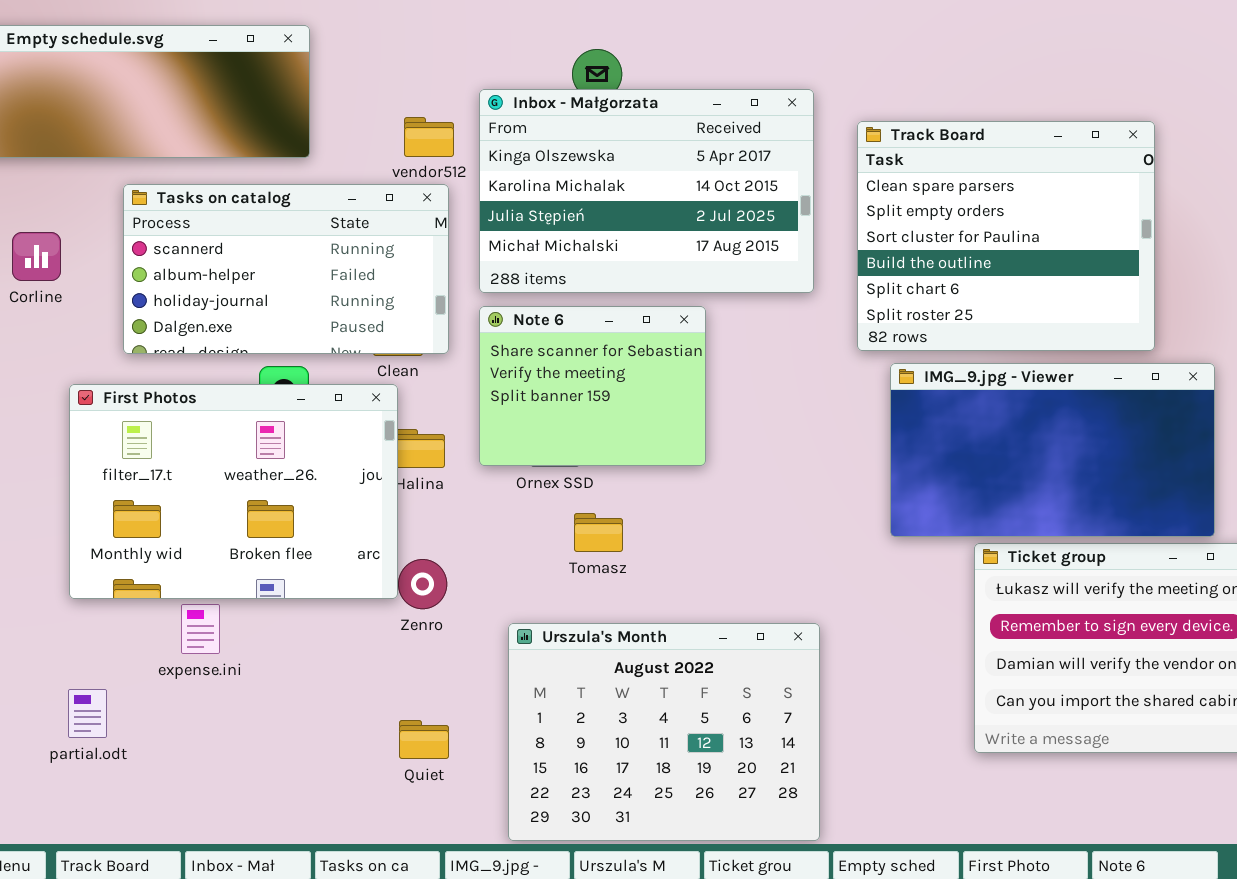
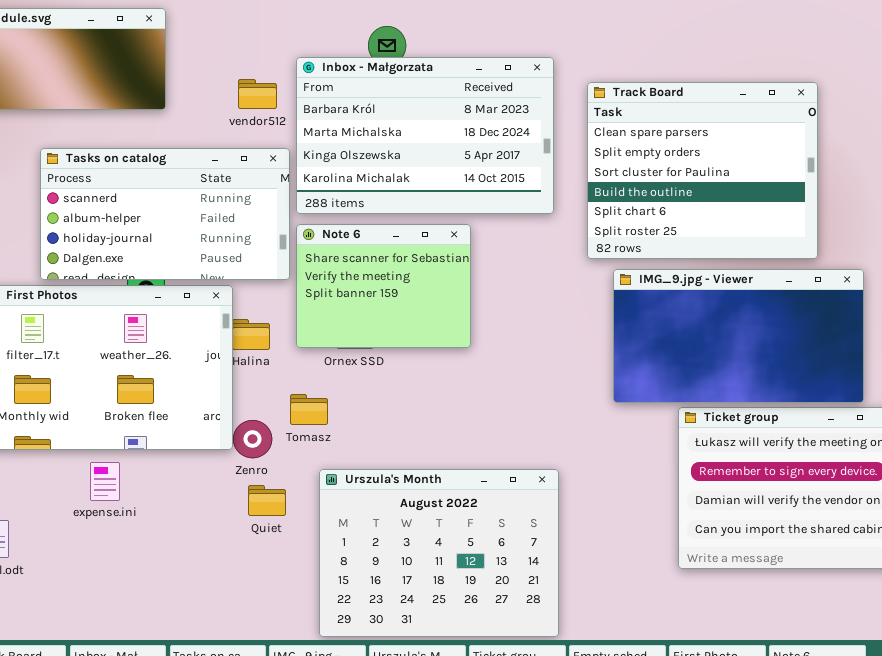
Inbox - Małgorzata: [479,89,814,293] -> [296,57,554,214], scrolled up 2 rows
Tasks on catalog: [123,184,449,354] -> [40,148,290,280], moved
Tomasz: [574,513,623,552] -> [290,394,328,425], moved
expense.ini: [181,604,220,654] -> [90,462,120,501], moved
Quiet: [399,720,449,759] -> [248,485,286,516], moved

